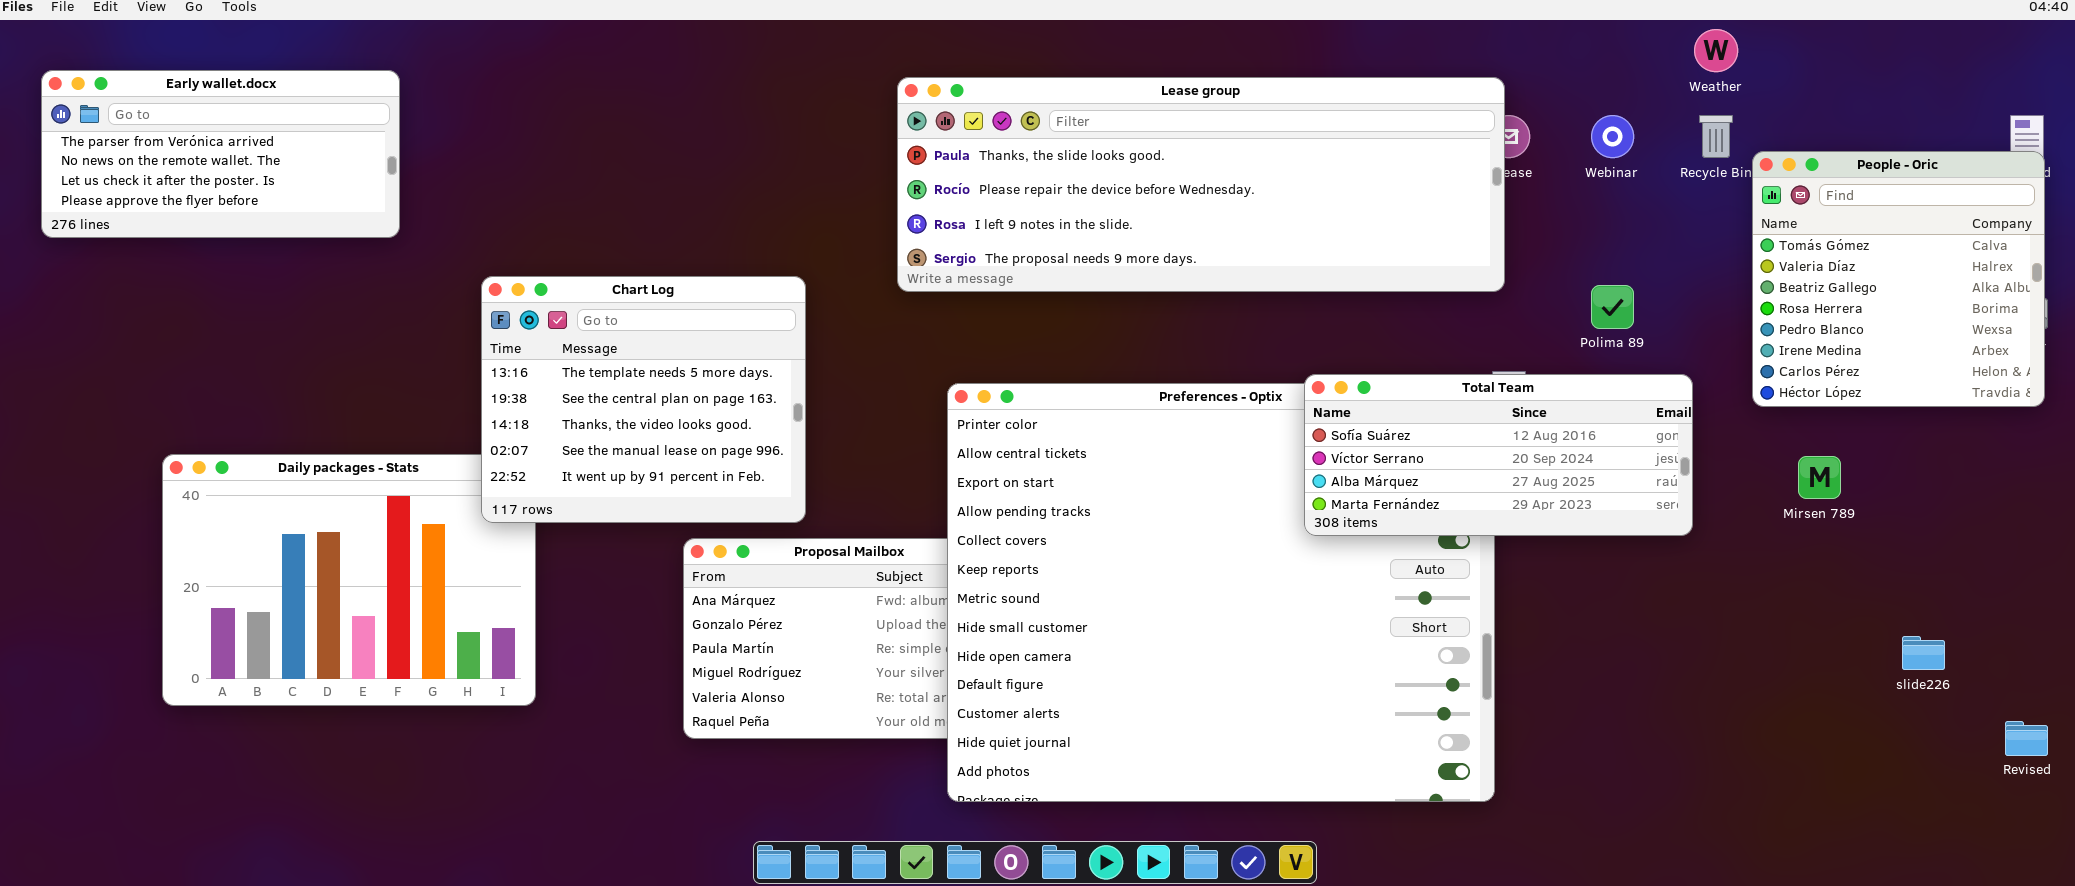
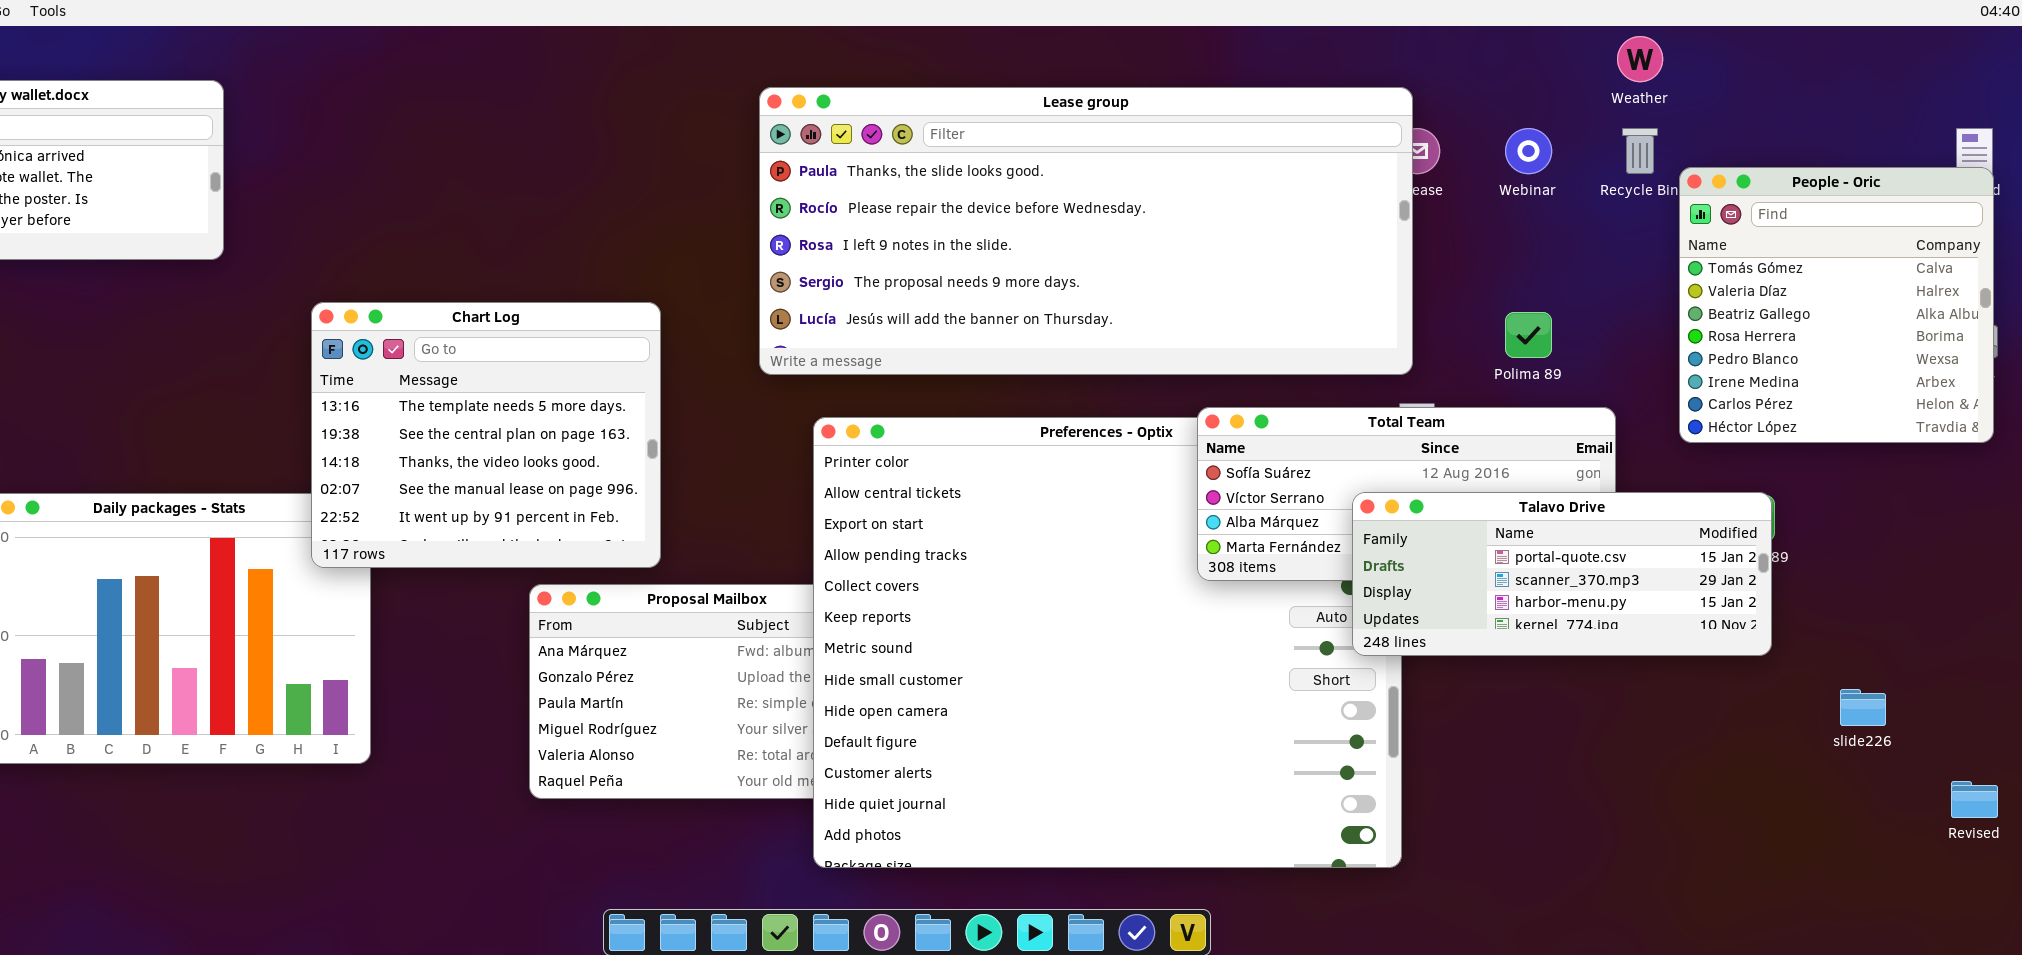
Lease group: [897,77,1505,292] -> [759,87,1413,375], resized
Talavo Drive: none -> [1352,492,1772,656], opened

